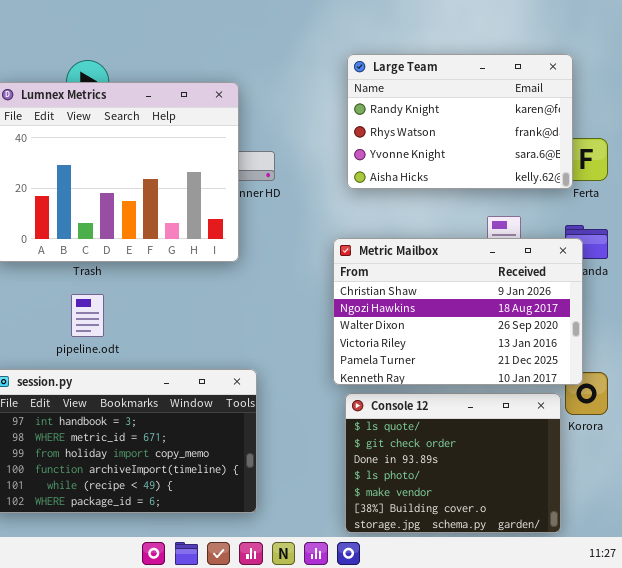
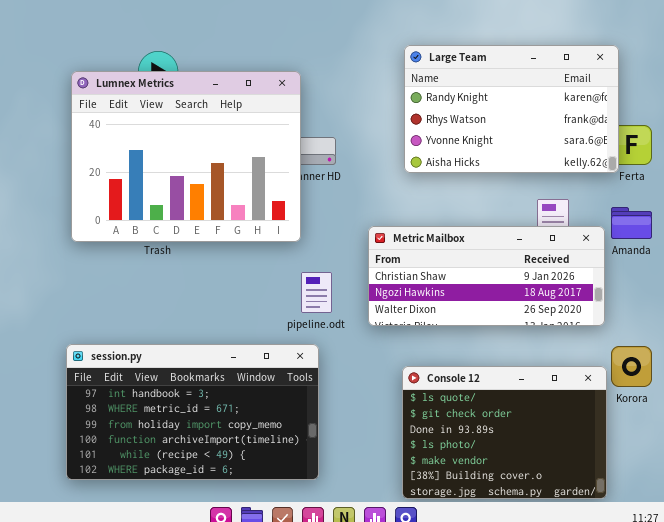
Metric Mailbox: [333,238,583,385] -> [368,226,605,326], moved, resized
pipeline.odt: [71,294,104,337] -> [301,272,332,313], moved

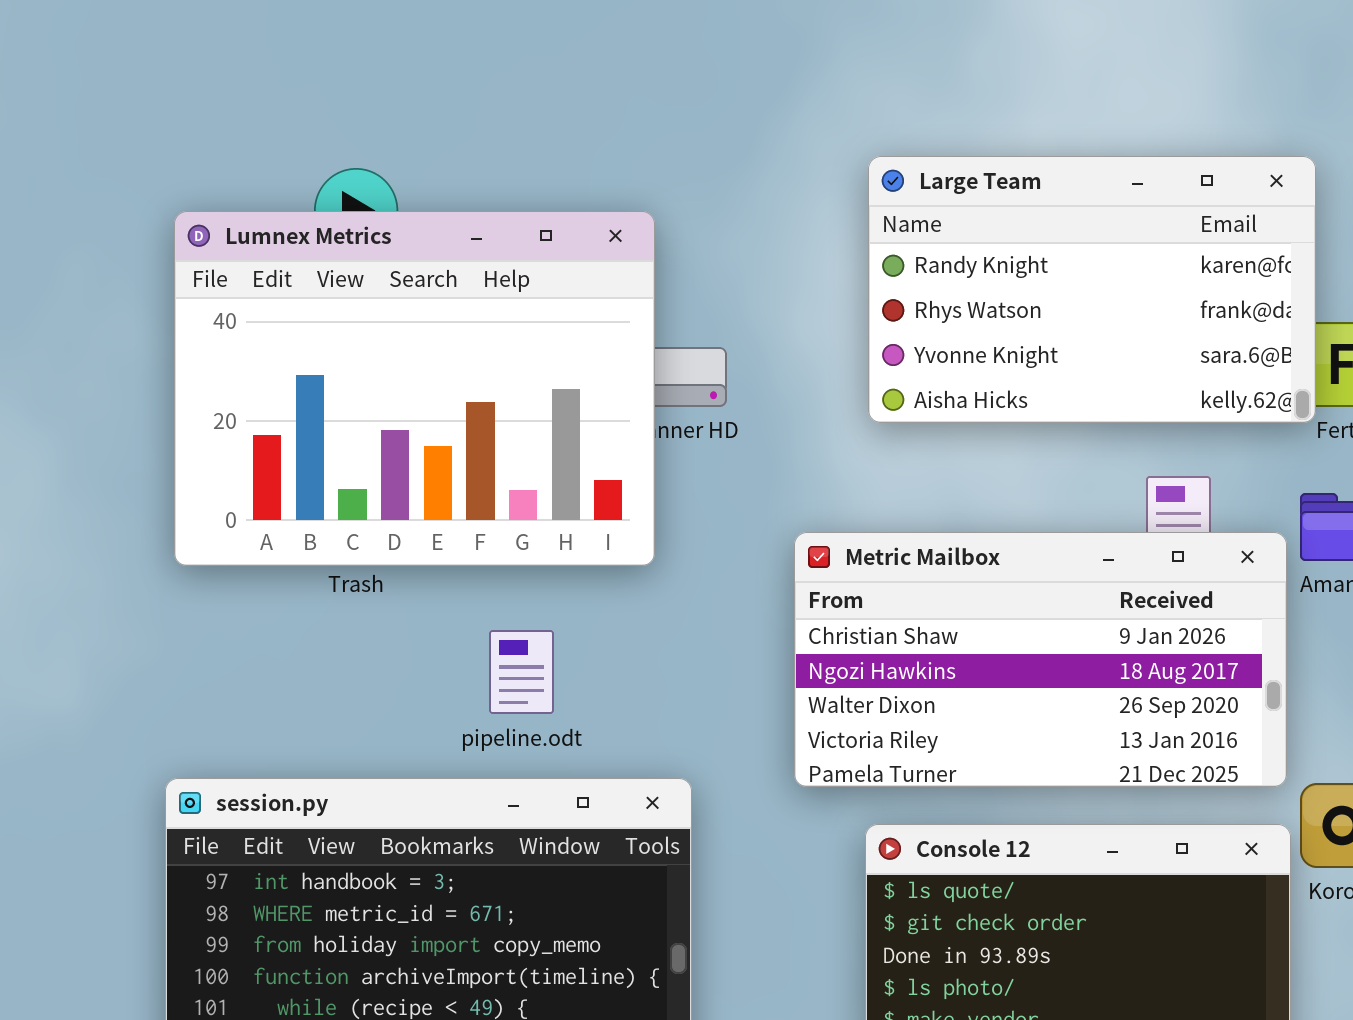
Metric Mailbox: [368,226,605,326] -> [794,532,1287,787], resized
pipeline.odt: [301,272,332,313] -> [489,630,554,714], moved

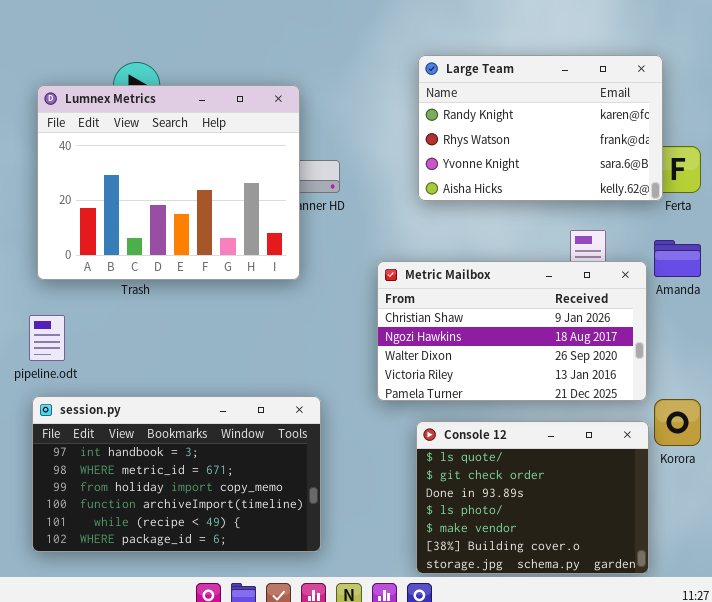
pipeline.odt: [489,630,554,714] -> [29,315,65,361], moved

